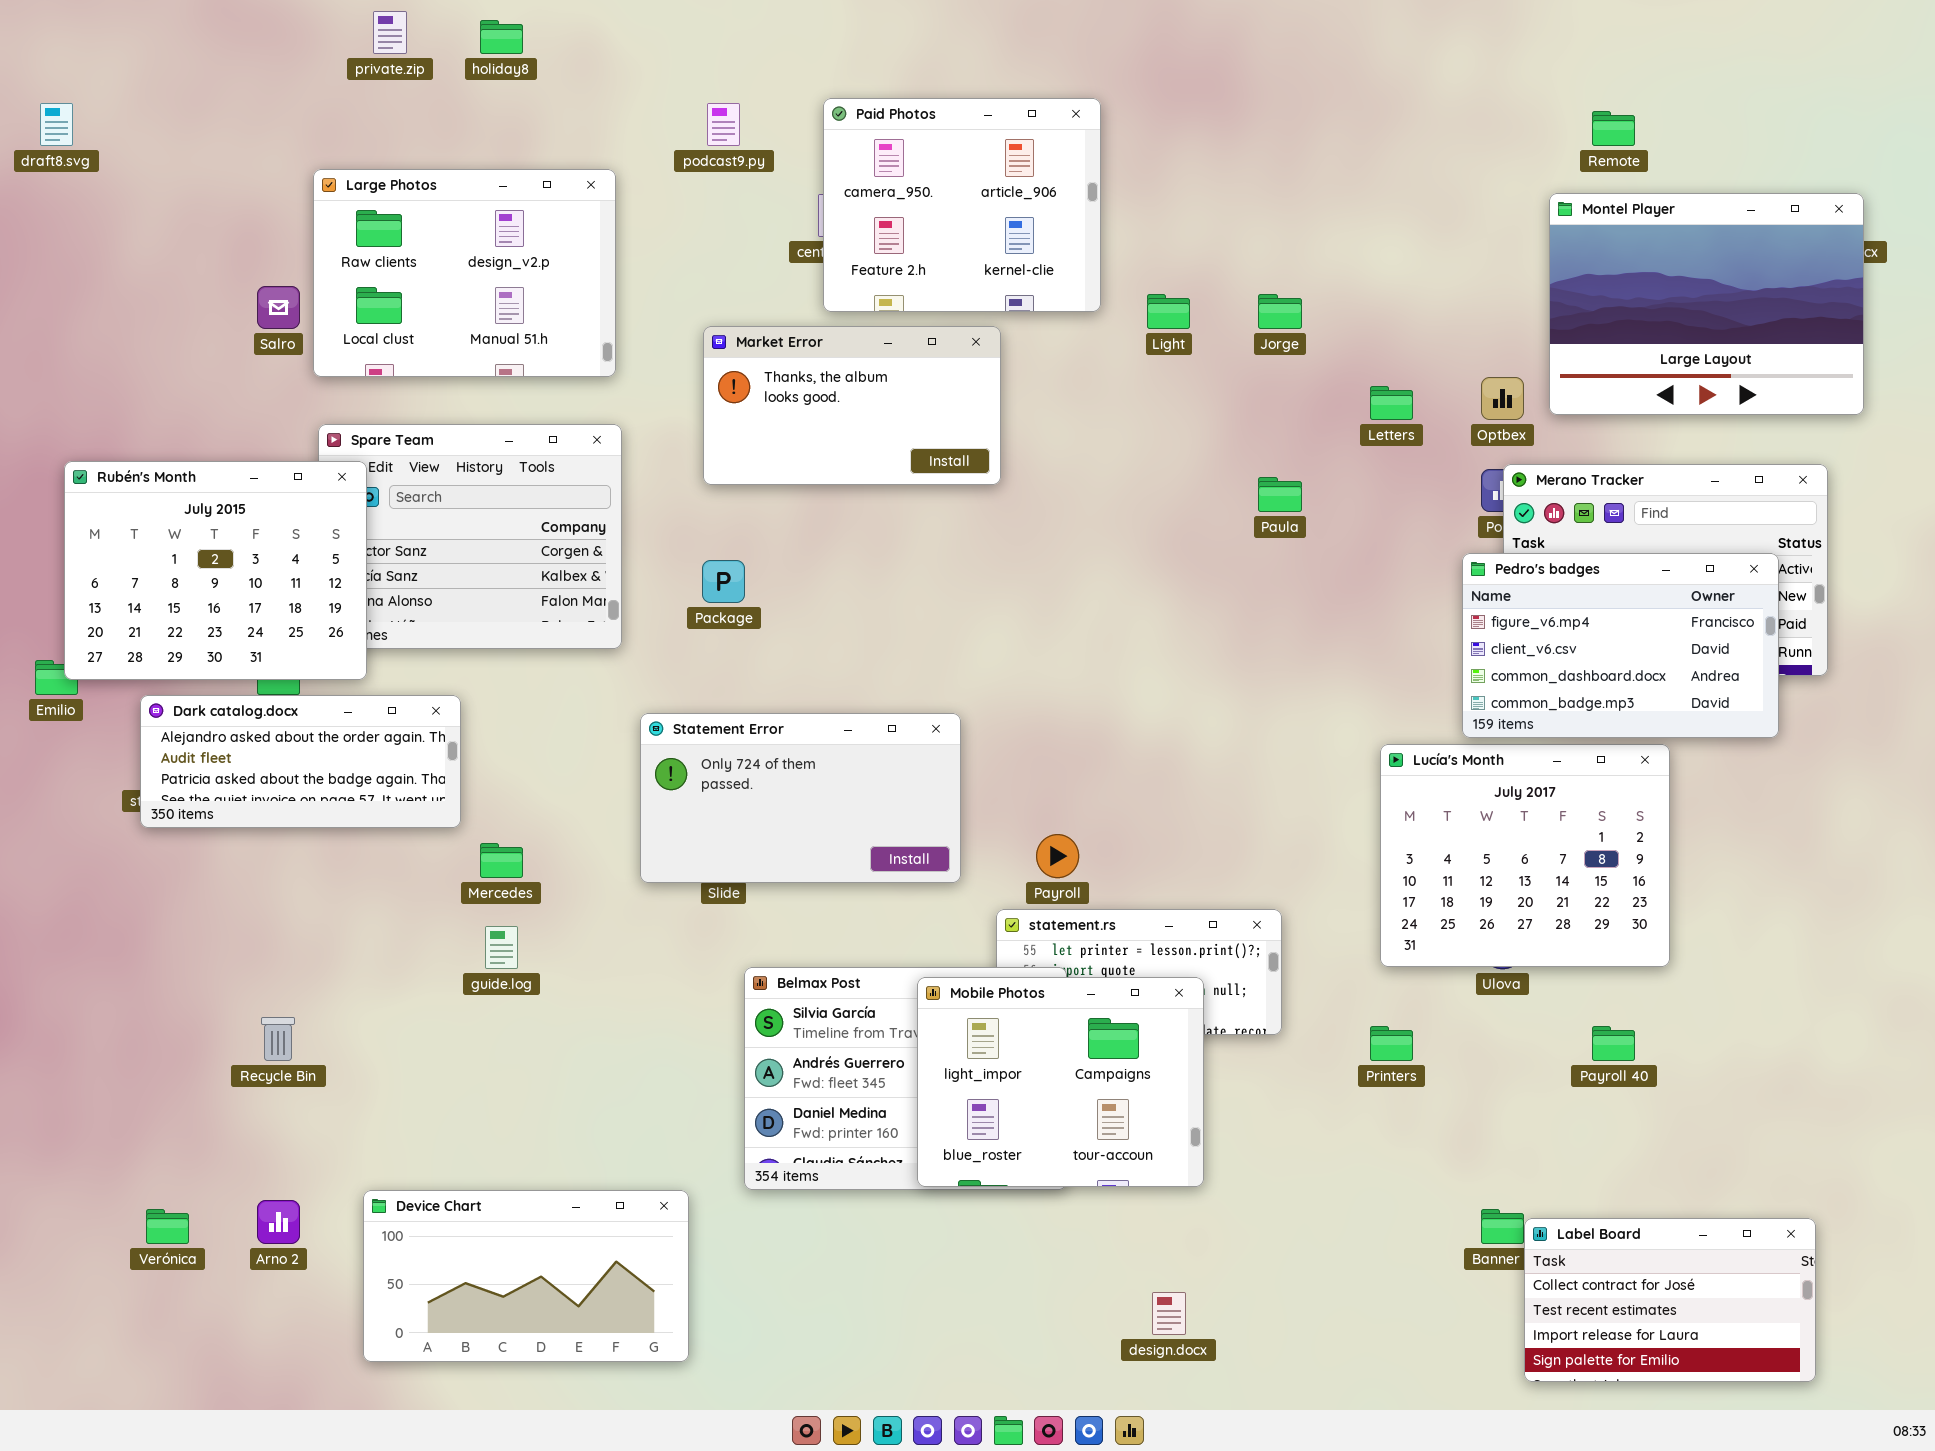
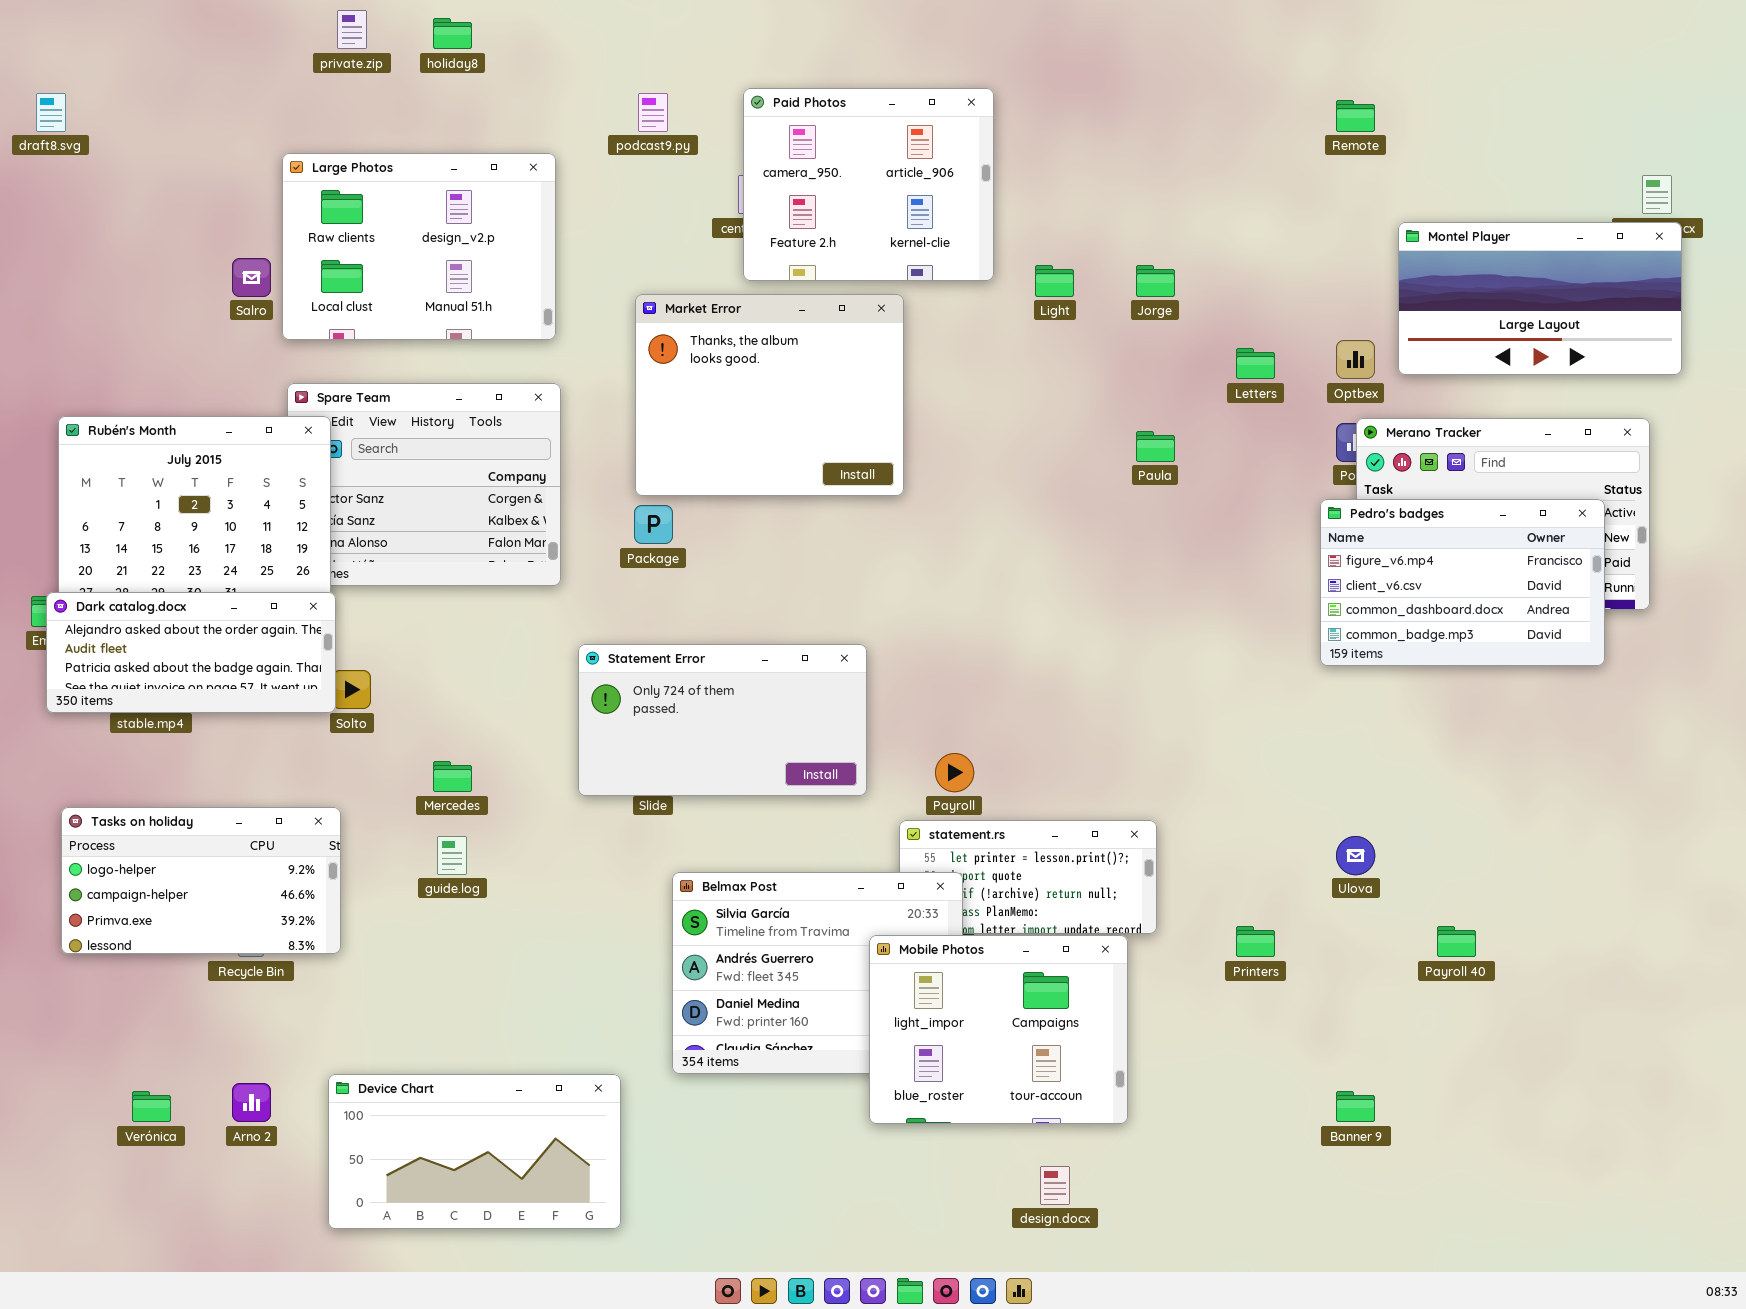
Remote: [1592,111,1635,146] -> [1336,100,1375,132], moved
Montel Player: [1549,193,1864,415] -> [1398,222,1682,375], resized
Market Error: [703,326,1001,485] -> [635,294,904,496], resized
Dark catalog.docx: [140,695,461,828] -> [46,592,336,713], moved
Lucía's Month: [1380,744,1670,967] -> none, closed
Tasks on holiday: none -> [61,807,341,954], opened
Mobile Photos: [917,977,1204,1187] -> [869,935,1128,1124], moved
Label Board: [1524,1218,1816,1382] -> none, closed

